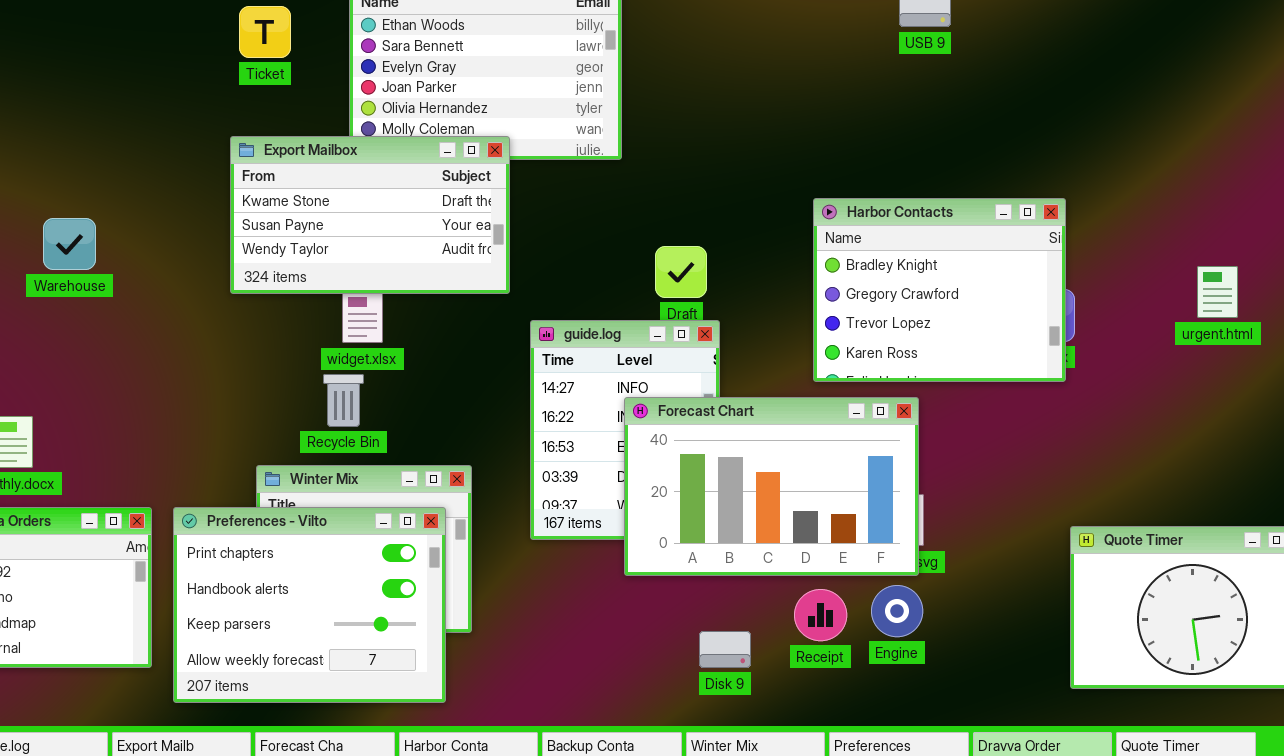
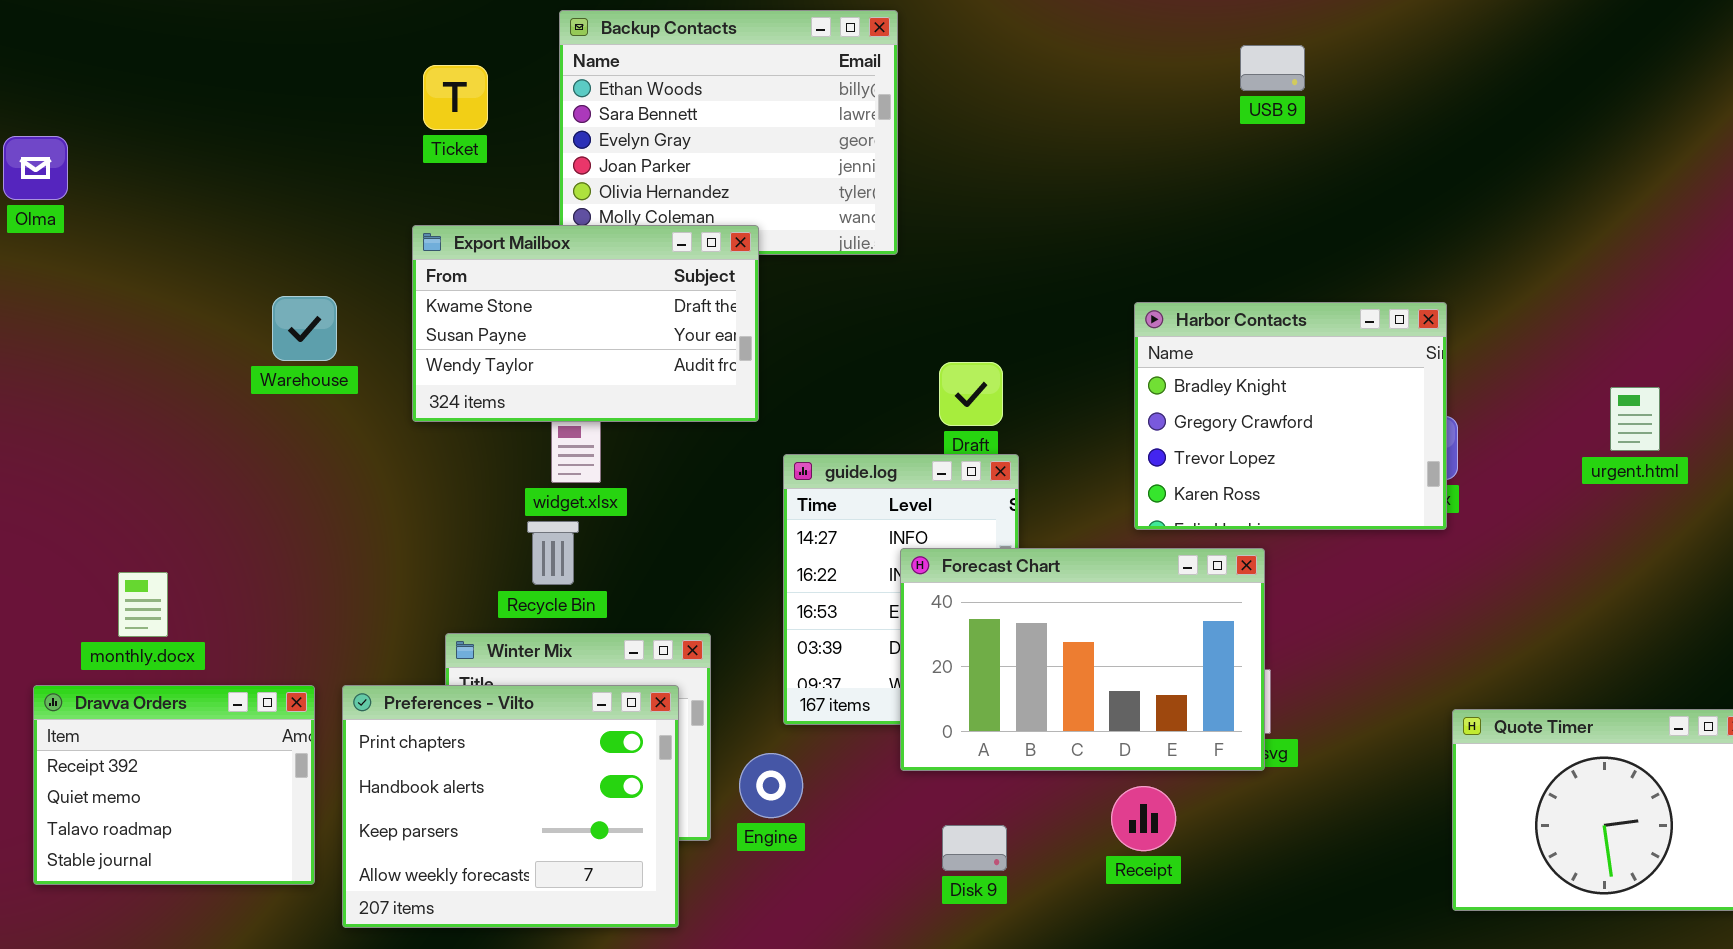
Warehouse: [43,218,96,270] -> [272,296,337,361], moved
Engine: [871,585,923,637] -> [739,753,803,818], moved
Disk 9: [699,631,751,668] -> [942,825,1007,871], moved

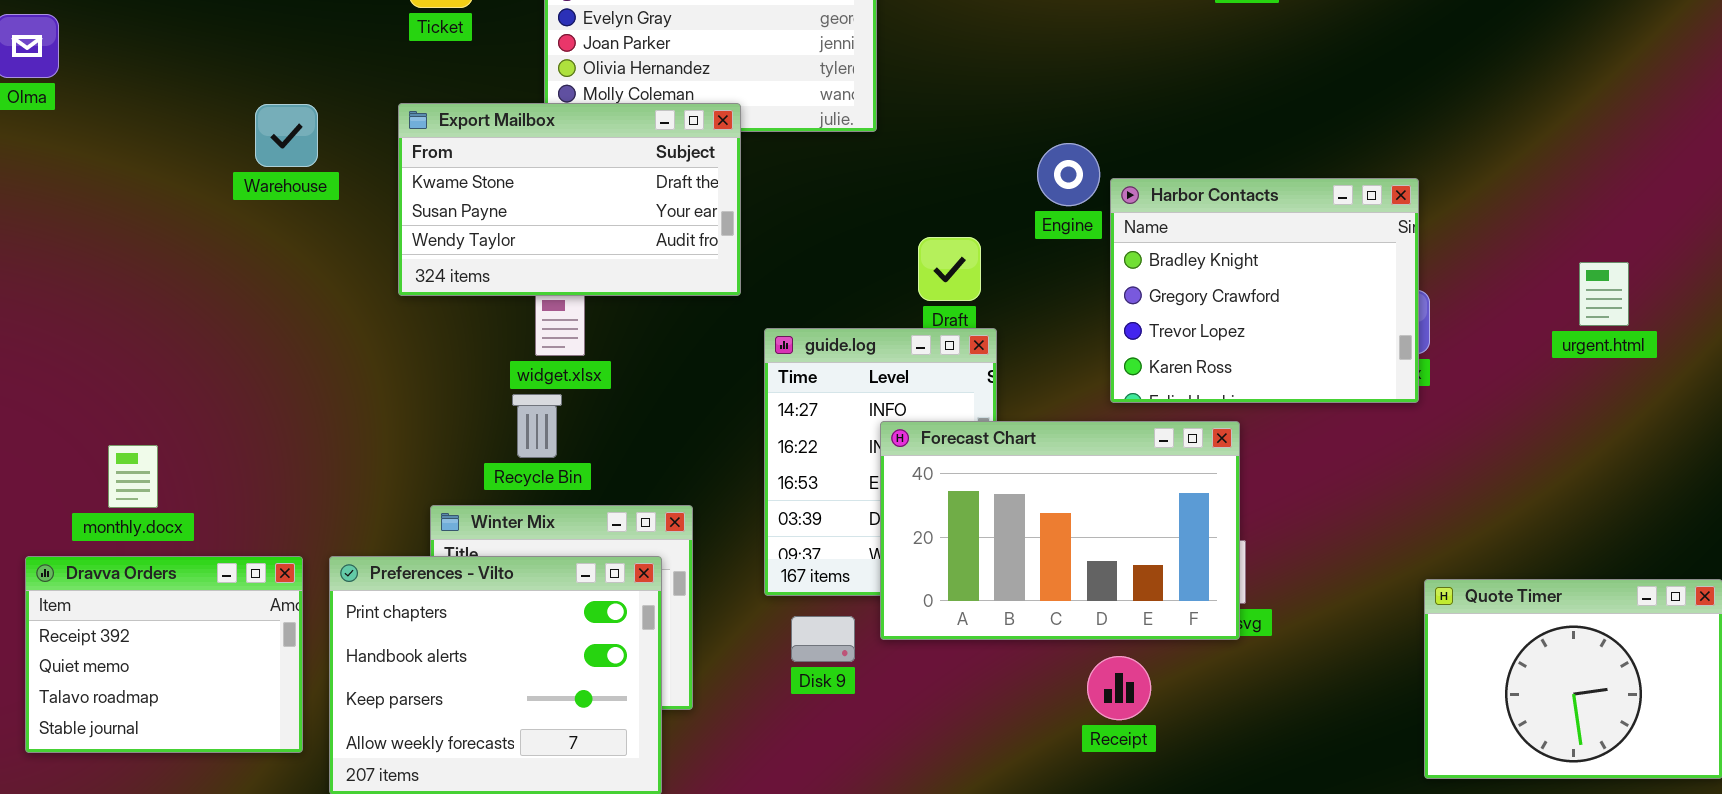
Warehouse: [272,296,337,361] -> [255,104,318,167], moved
Engine: [739,753,803,818] -> [1037,143,1100,206], moved
Disk 9: [942,825,1007,871] -> [791,616,855,662], moved

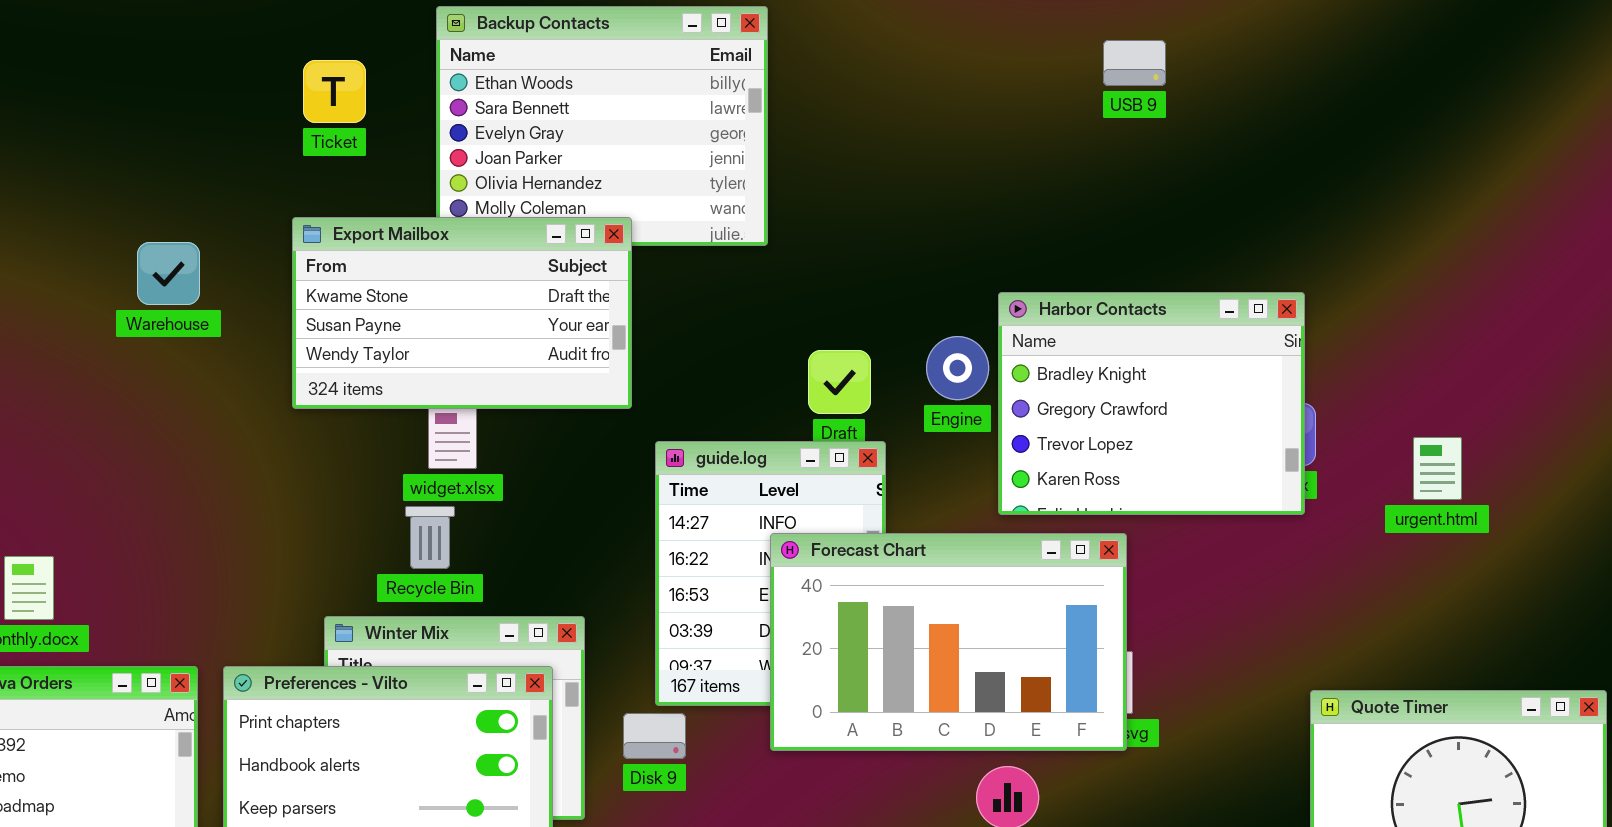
Warehouse: [255,104,318,167] -> [137,242,200,305], moved
Engine: [1037,143,1100,206] -> [926,336,989,400], moved
urgent.html: [1579,262,1629,326] -> [1413,437,1462,500], moved
Disk 9: [791,616,855,662] -> [623,713,686,759], moved

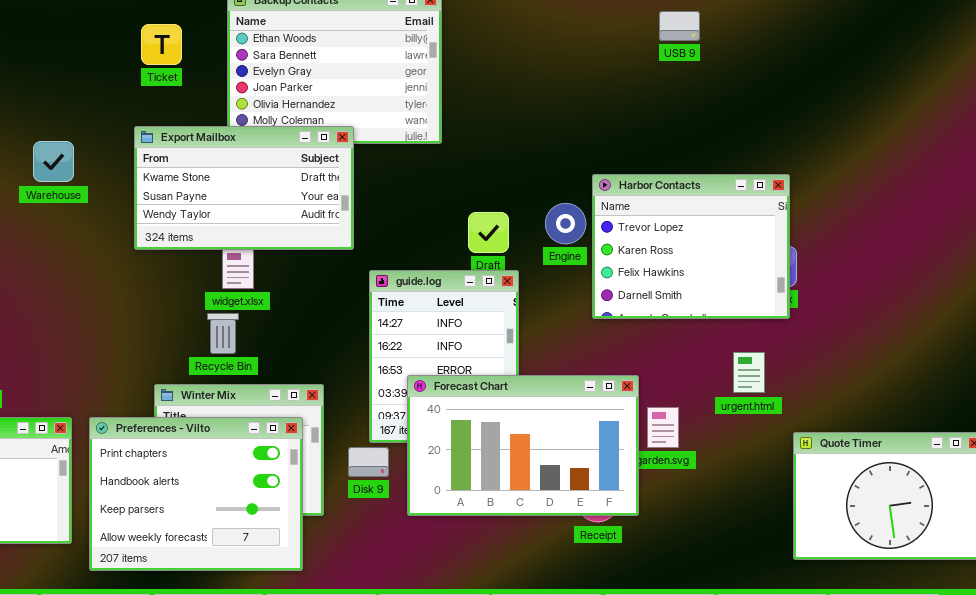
Harbor Contacts: [998,292,1305,515] -> [592,174,790,319], scrolled down 2 rows
urgent.html: [1413,437,1462,500] -> [733,352,765,393], moved
Forecast Chart: [770,533,1127,751] -> [407,375,639,516], moved

